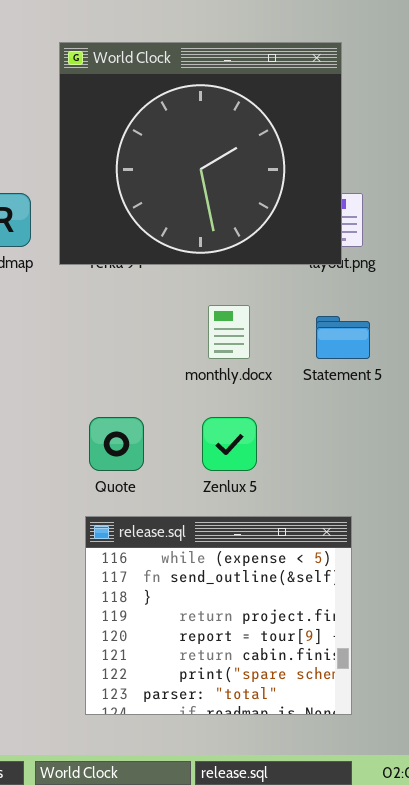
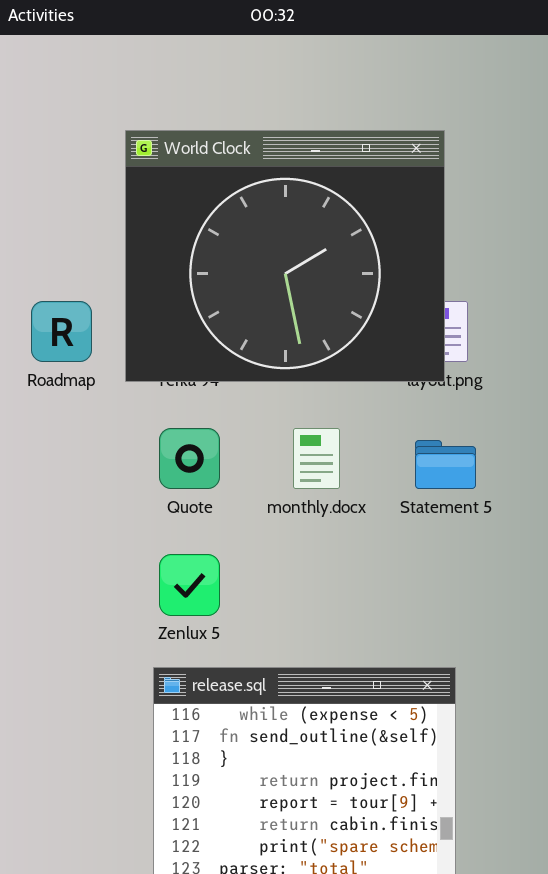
Quote: [89,417,144,471] -> [159,428,220,489], moved
Zenlux 5: [202,417,257,471] -> [159,554,220,616], moved

